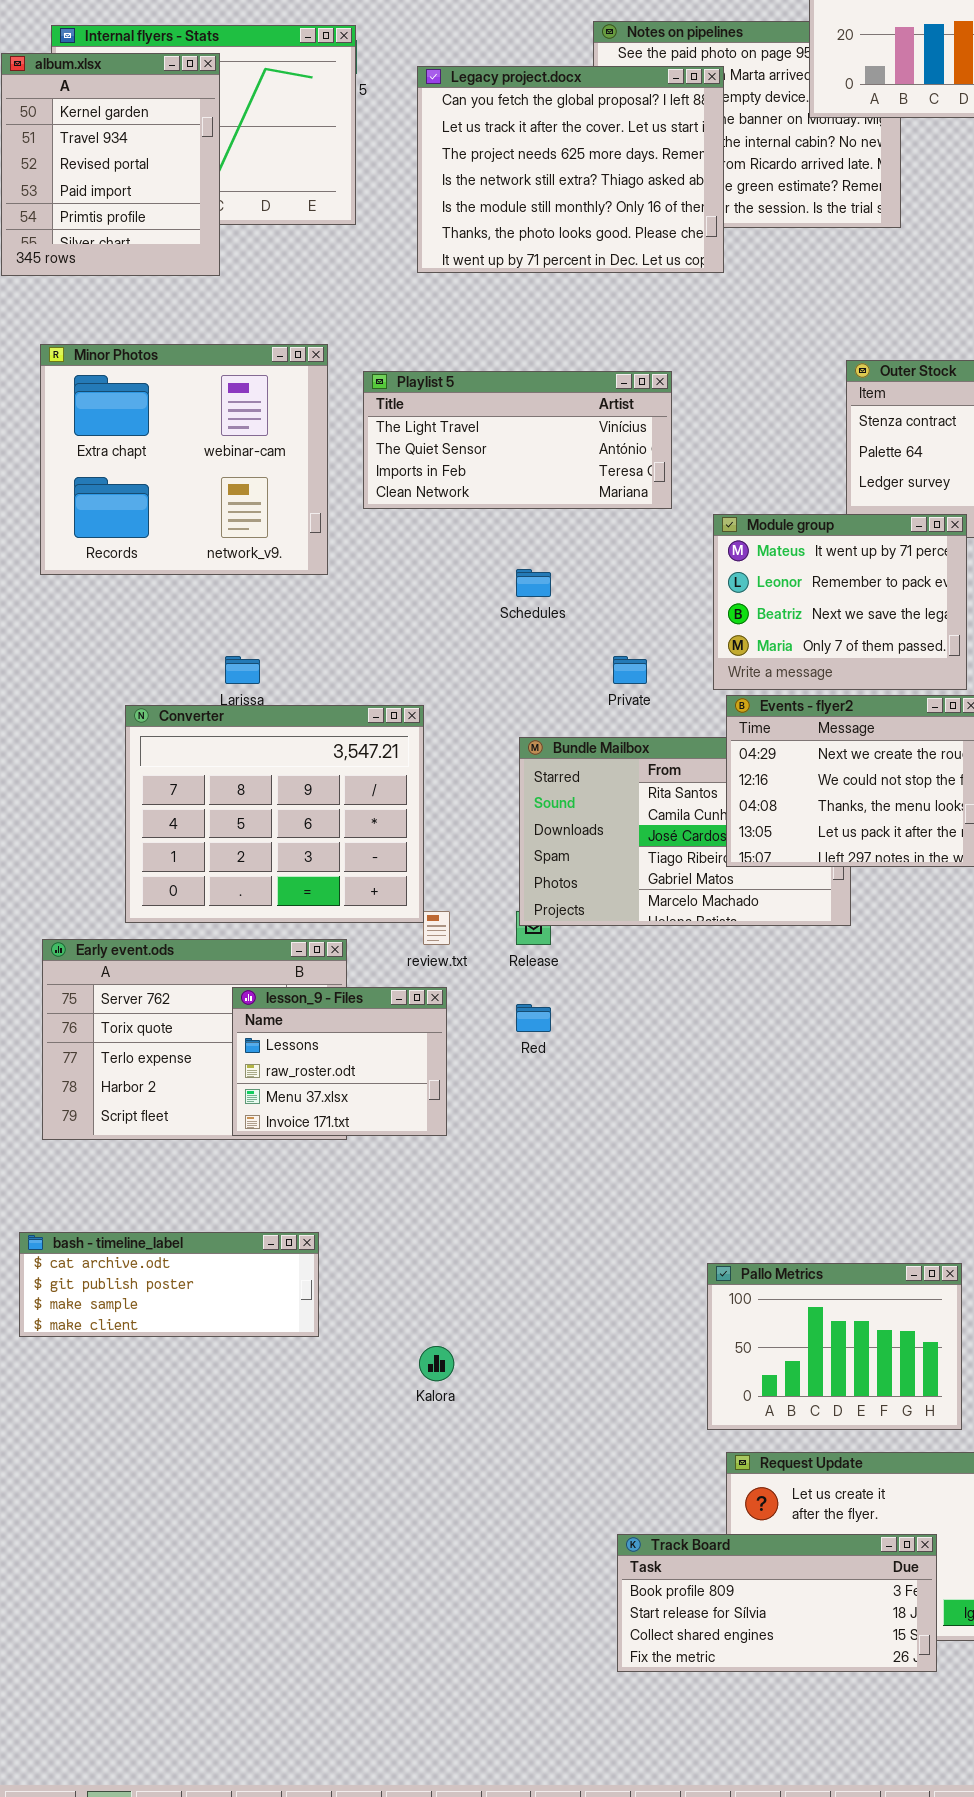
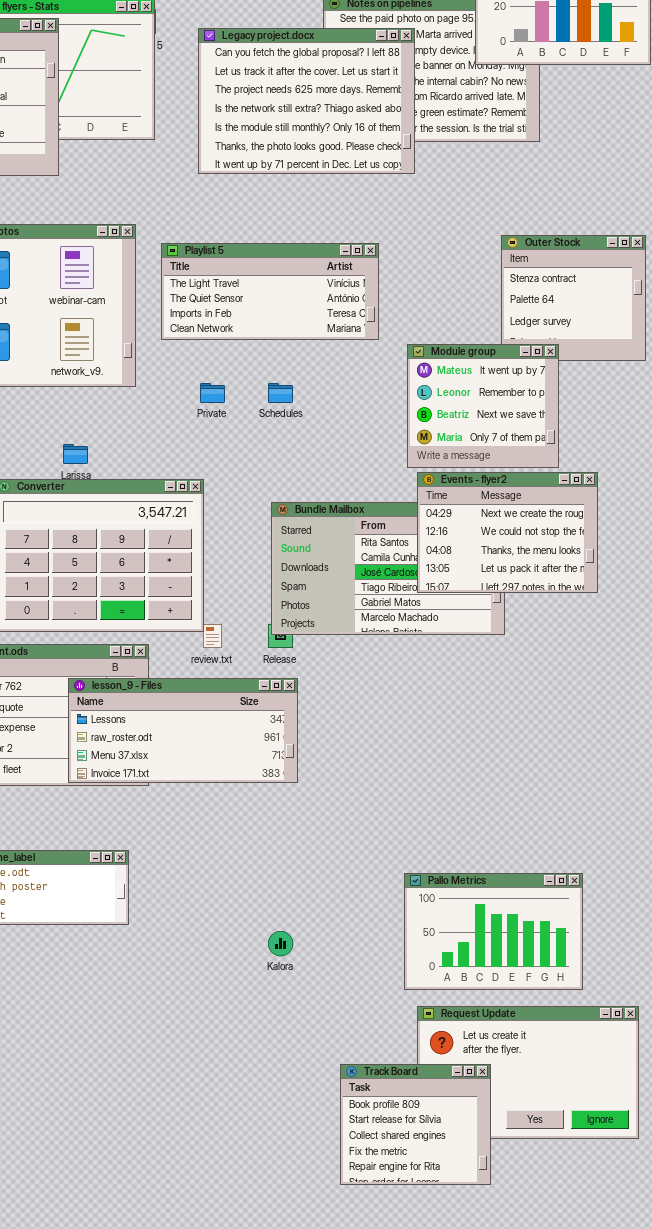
Module group: [713,514,967,690] -> [407,344,559,468], resized
Private: [613,656,647,684] -> [200,383,225,403], moved
lesson_9 - Files: [232,987,447,1136] -> [68,678,298,783], resized
Kalora: [419,1346,454,1381] -> [268,931,293,956], moved
Track Board: [617,1534,937,1672] -> [340,1064,491,1185], resized

